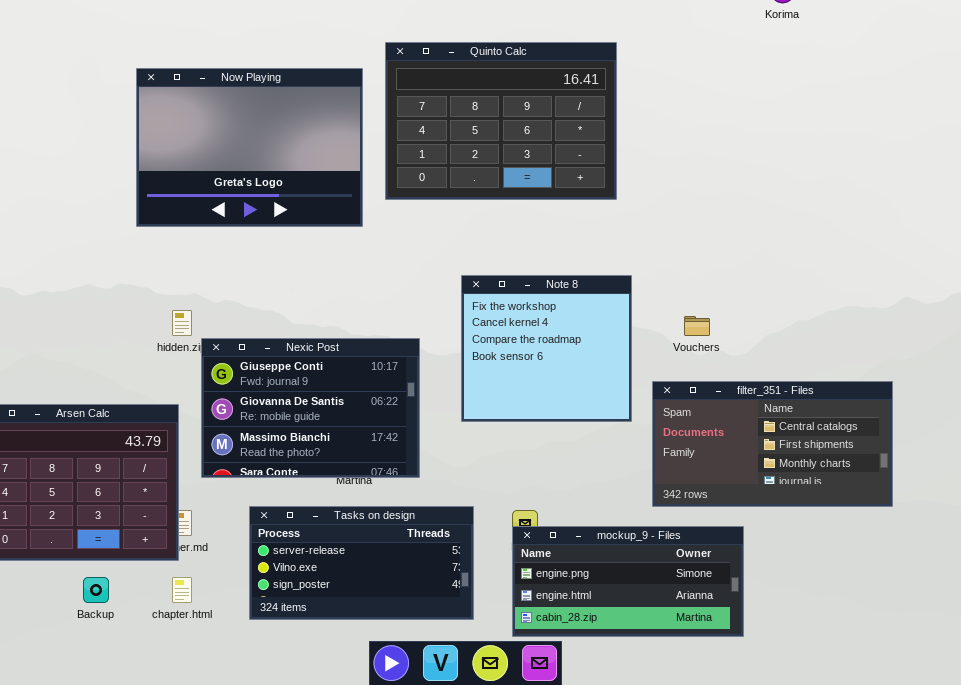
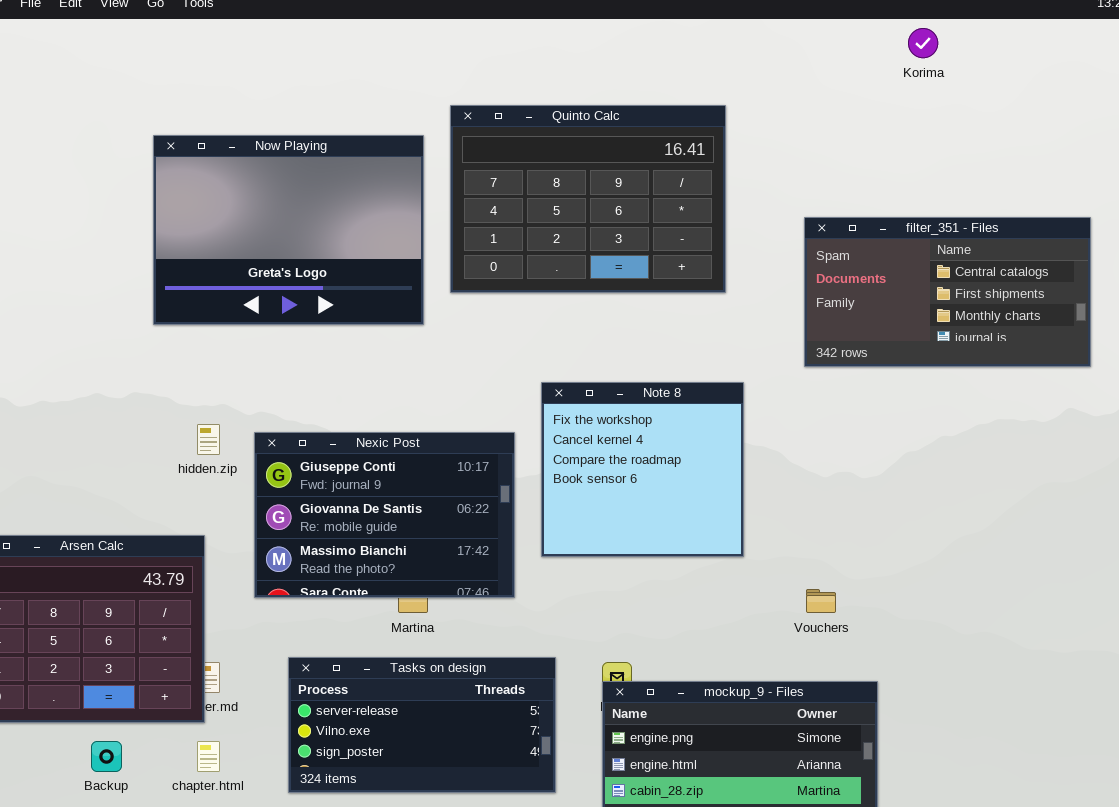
Vouchers: [684,316,710,336] -> [806,589,836,613], moved
Nexic Post: [201,338,420,478] -> [254,432,515,598], moved
filter_351 - Files: [652,381,893,507] -> [804,217,1091,367], moved

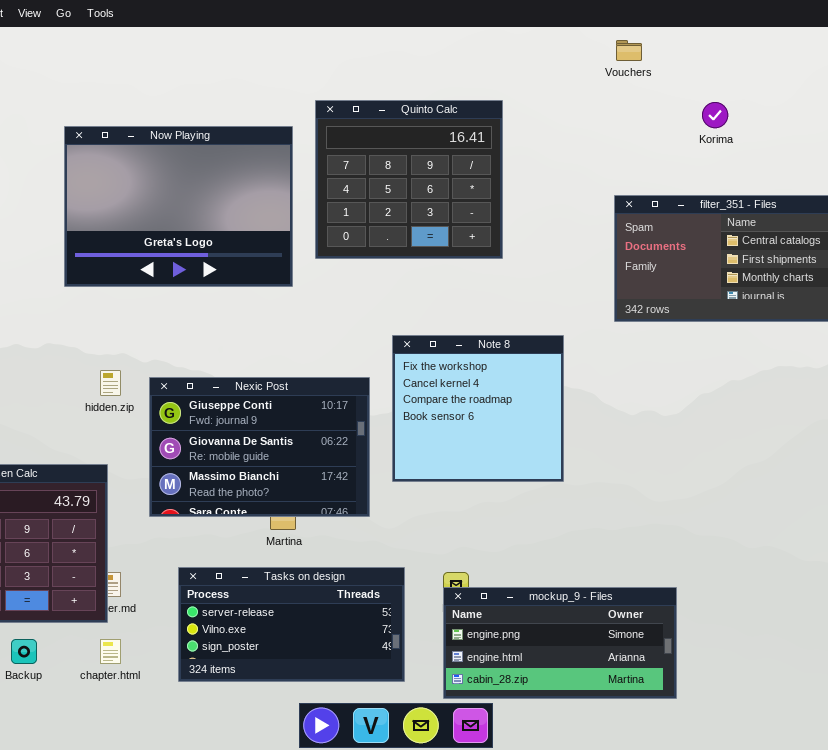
Korima: [908,28,938,58] -> [702,102,728,128], moved
Quinto Calc: [450,105,726,293] -> [315,100,503,259], resized
Vouchers: [806,589,836,613] -> [616,40,642,61], moved

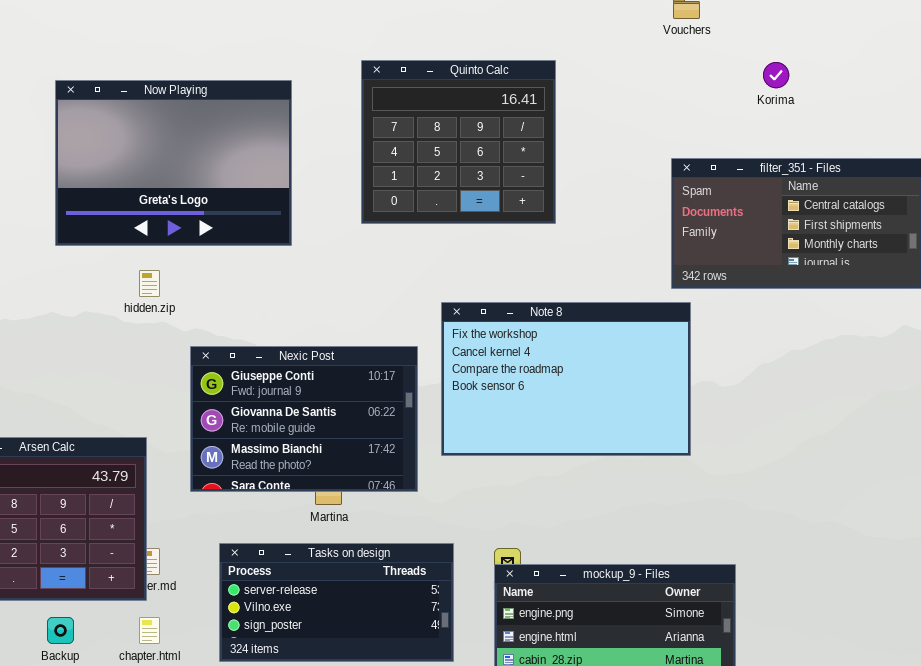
Now Playing: [64,126,293,287] -> [55,80,292,246], moved
Note 8: [392,335,564,482] -> [441,302,691,456], resized
hidden.zip: [100,370,121,396] -> [139,270,160,297], moved

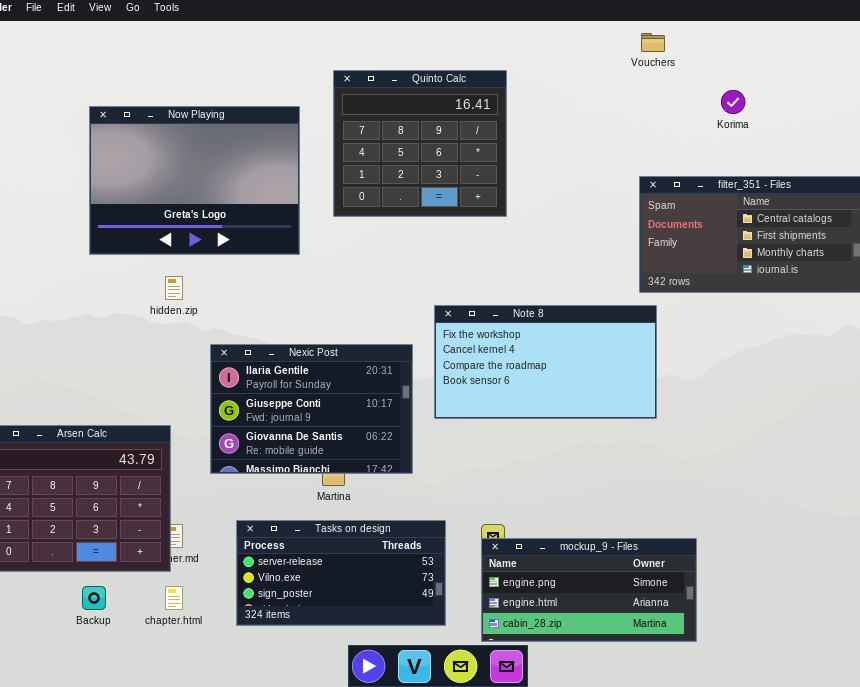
Quinto Calc: [361,60,556,224] -> [333,70,507,217], moved
Note 8: [441,302,691,456] -> [434,305,657,419], resized
Nexic Post: [190,346,418,492] -> [210,344,413,474], scrolled up 1 row

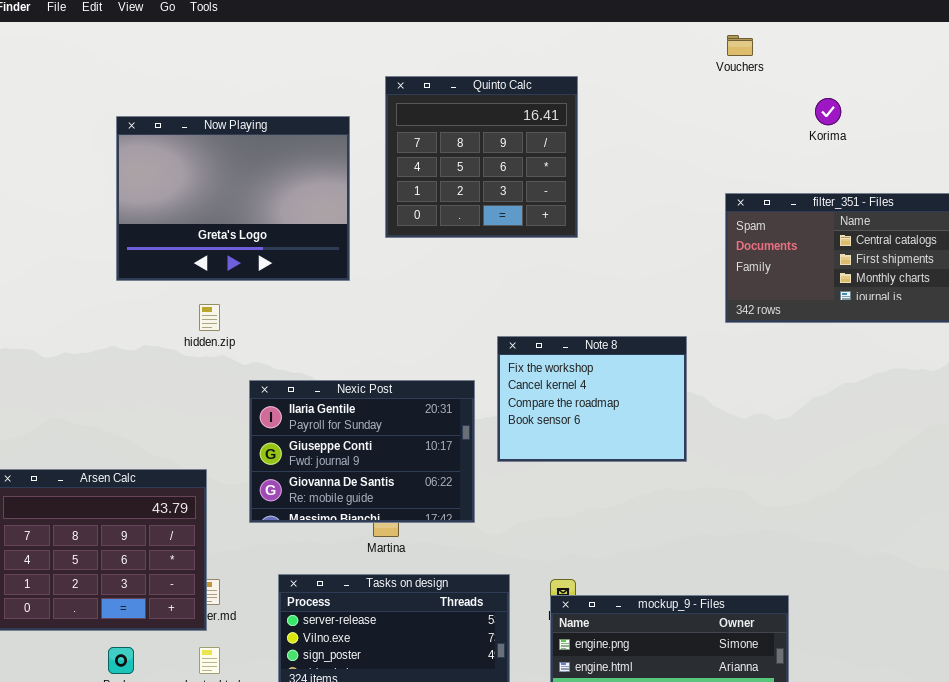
Note 8: [434,305,657,419] -> [497,336,687,462], resized

